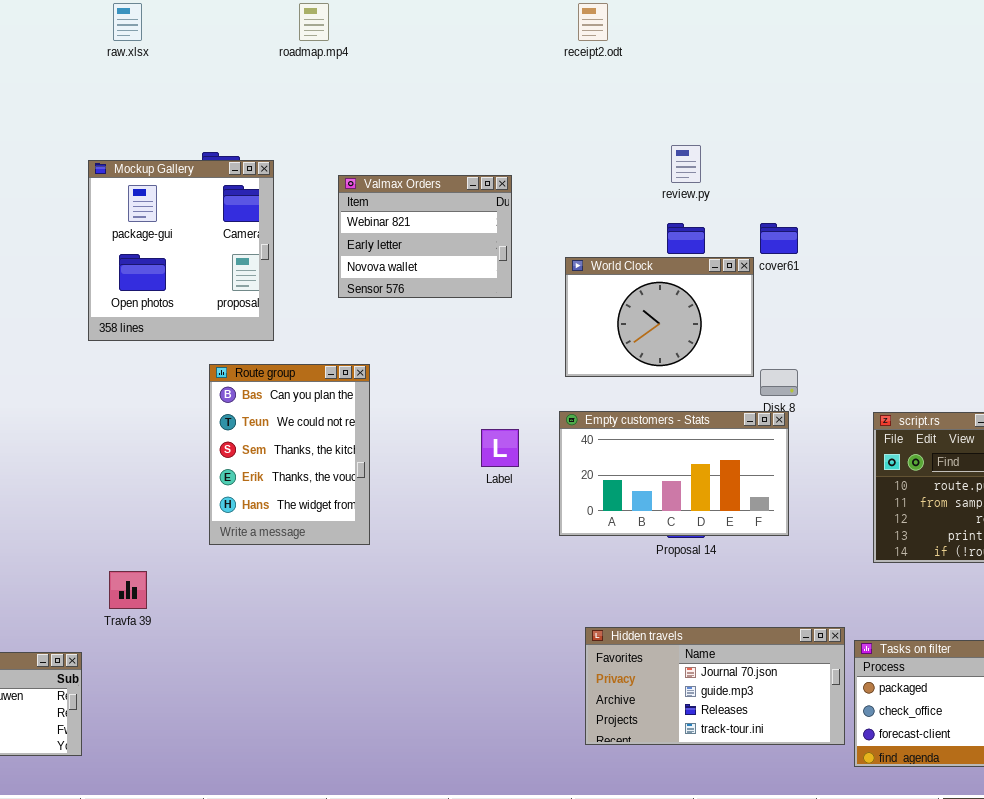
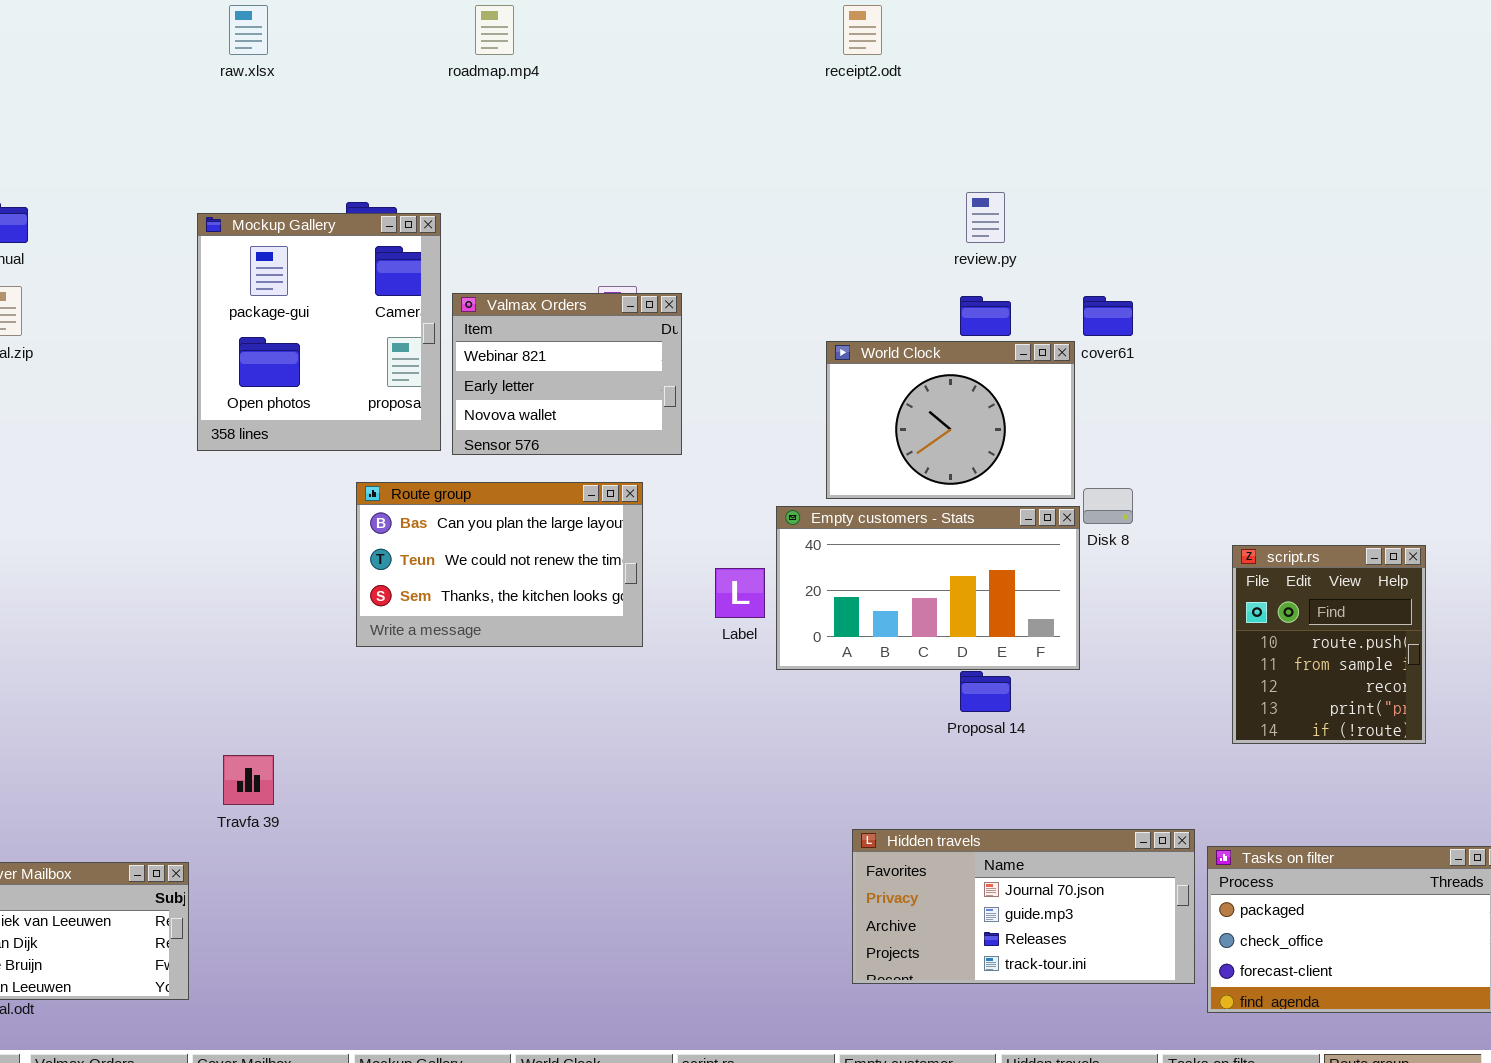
Valmax Orders: [338,175,512,298] -> [452,293,682,455], moved
Route group: [209,364,370,545] -> [356,482,643,647], resized
Empty customers - Stats: [559,411,789,536] -> [776,506,1080,670], moved

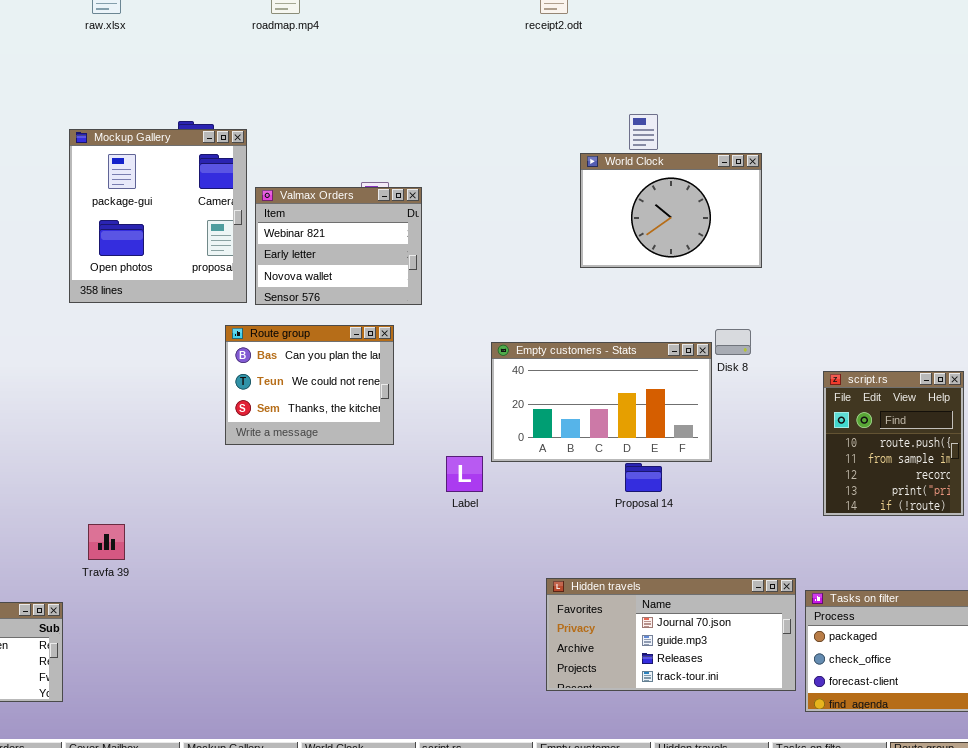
World Clock: [826,341,1075,499] -> [580,153,762,268], moved
Route group: [356,482,643,647] -> [225,325,394,445], resized
Label: [715,568,765,618] -> [446,456,483,492], moved

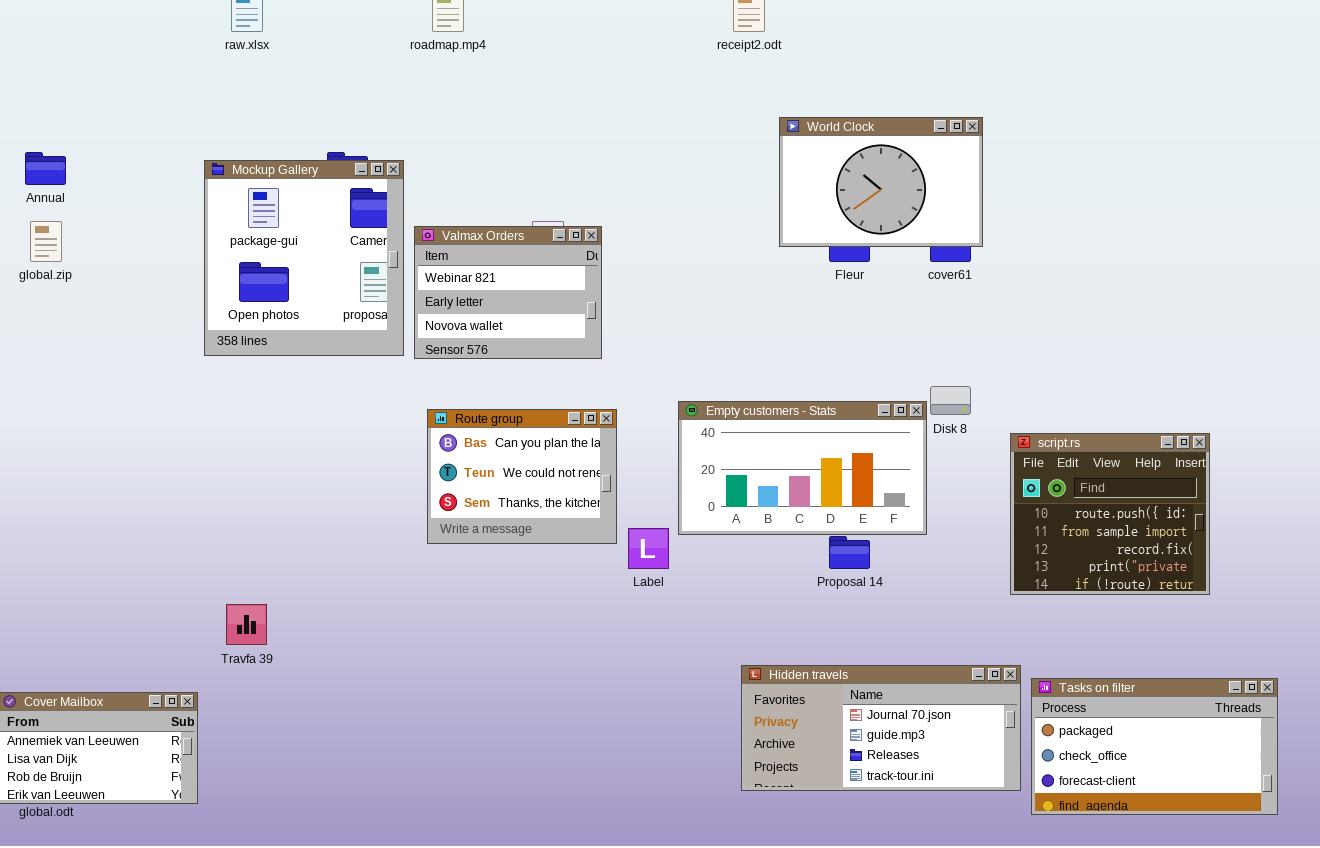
World Clock: [580,153,762,268] -> [779,117,983,247], moved
Route group: [225,325,394,445] -> [427,409,617,544], moved
script.rs: [823,371,964,516] -> [1010,433,1210,595], resized

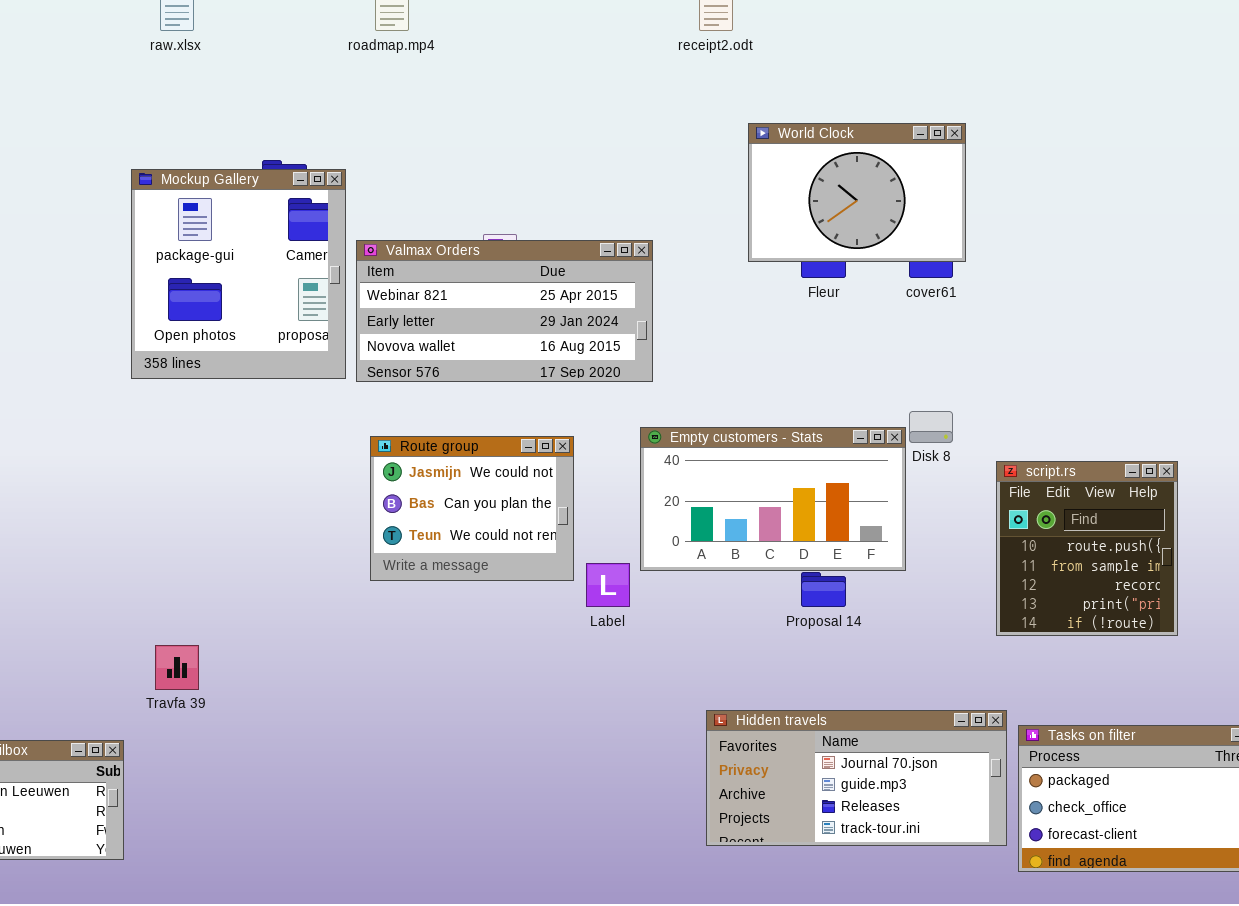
Valmax Orders: [414,226,602,359] -> [356,240,653,382], resized
Route group: [427,409,617,544] -> [370,436,574,581], scrolled up 1 row
script.rs: [1010,433,1210,595] -> [996,461,1178,636], resized

